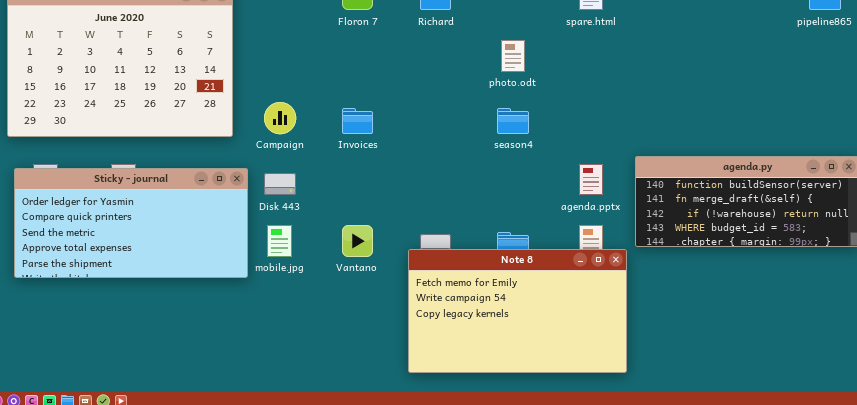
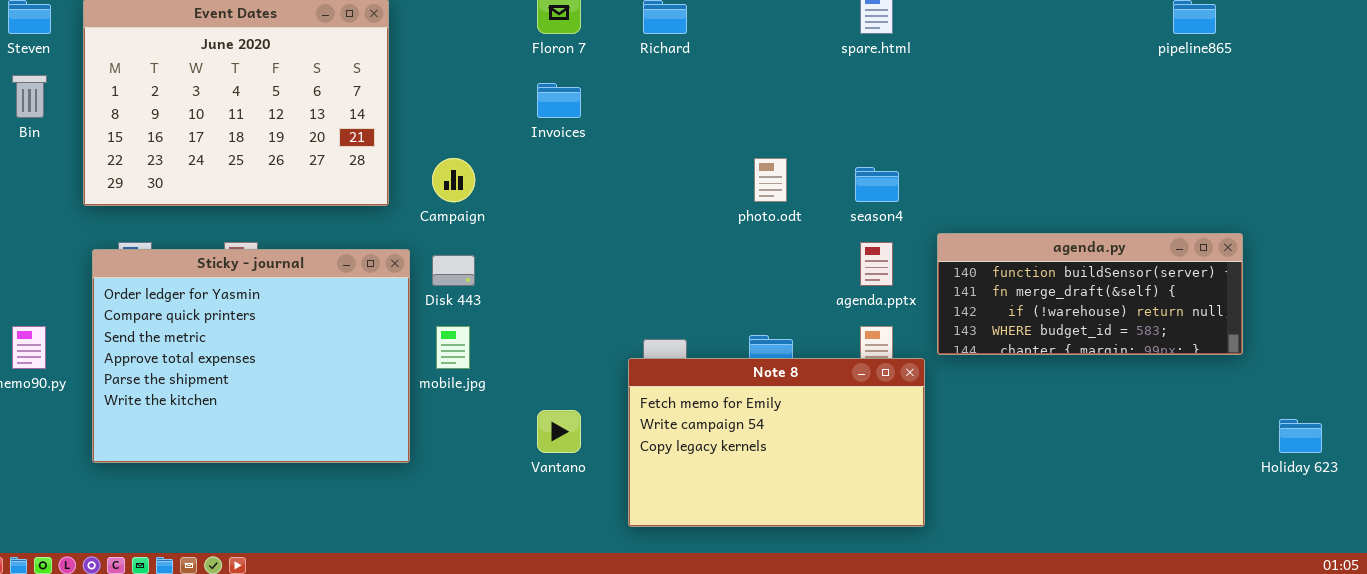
photo.odt: [501,40,525,72] -> [754,158,787,202], moved
Invoices: [342,108,373,134] -> [537,83,581,118], moved
season4: [497,108,529,134] -> [855,167,899,202], moved
Sticky - journal: [14,168,248,278] -> [92,249,410,463], resized
Vantano: [342,225,373,257] -> [537,410,581,453], moved

